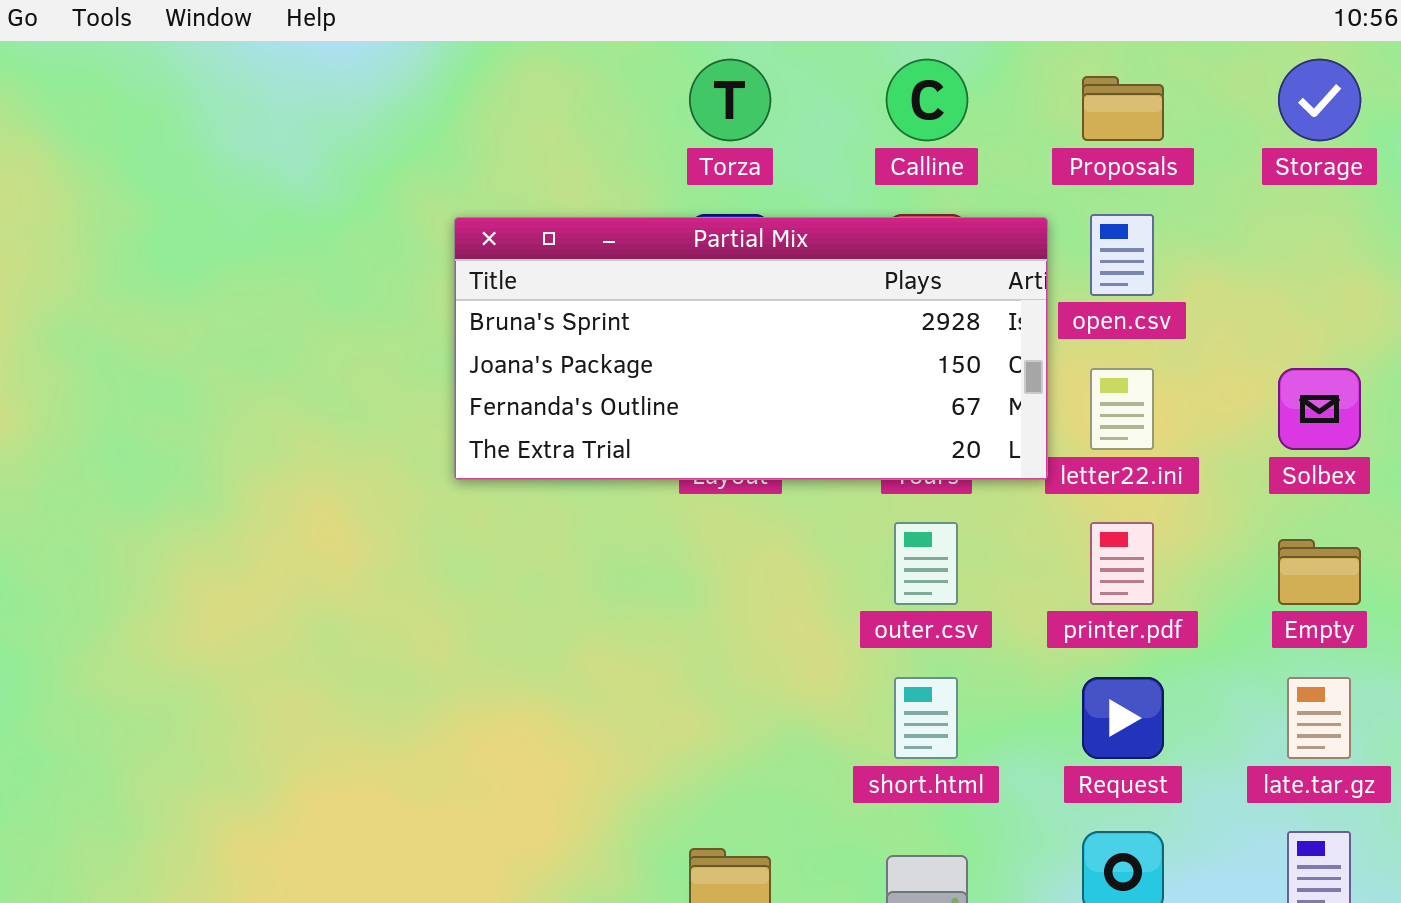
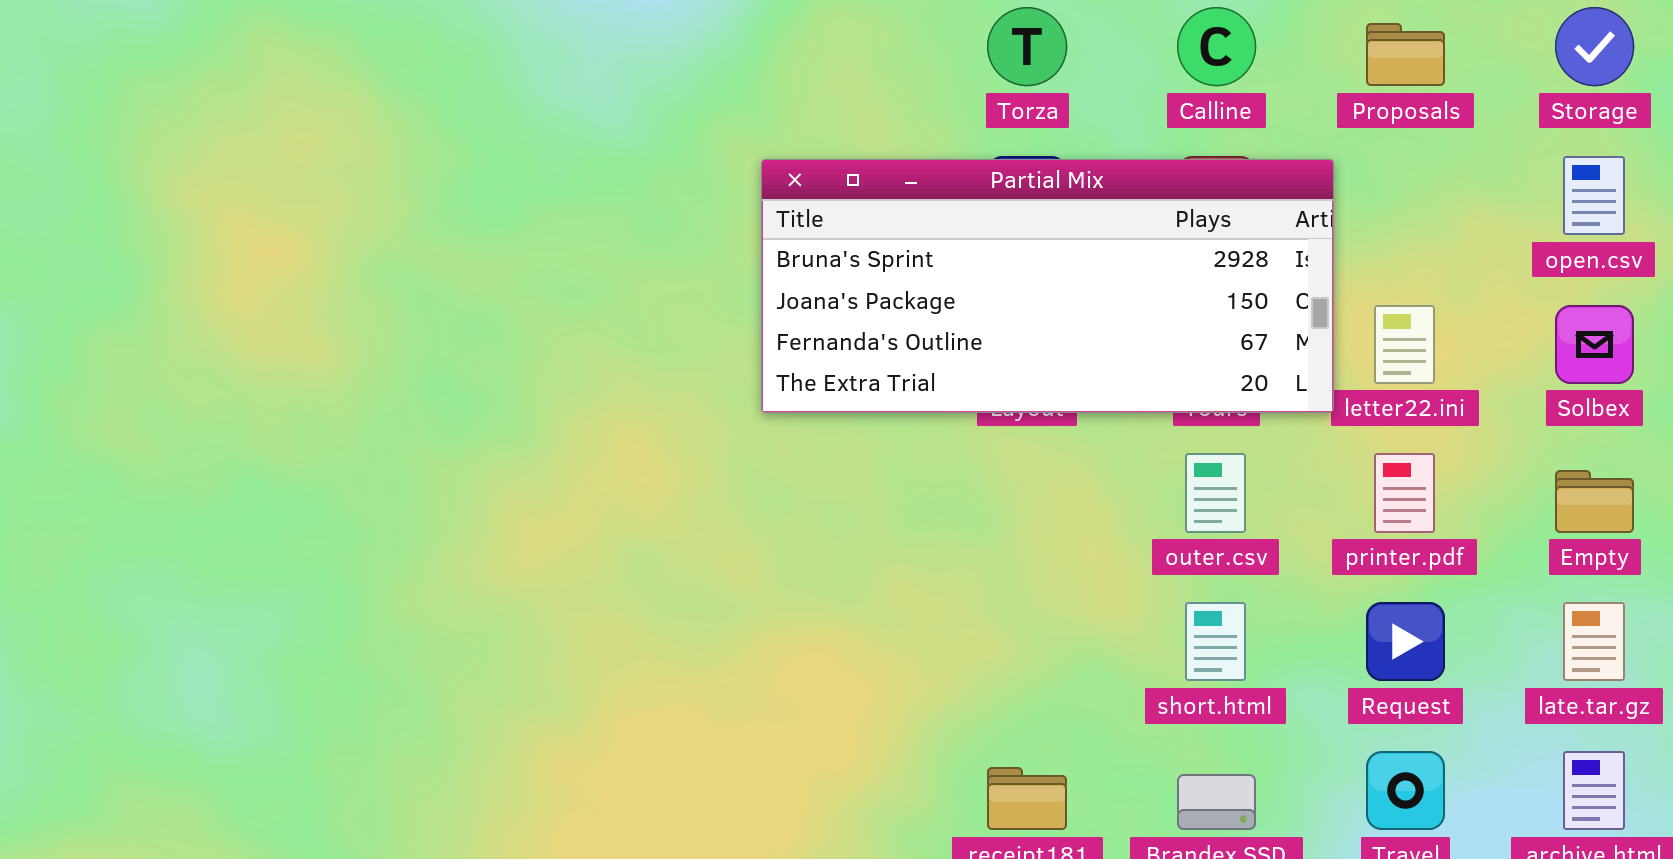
open.csv: [1090,214,1154,296] -> [1563,156,1625,235], moved

